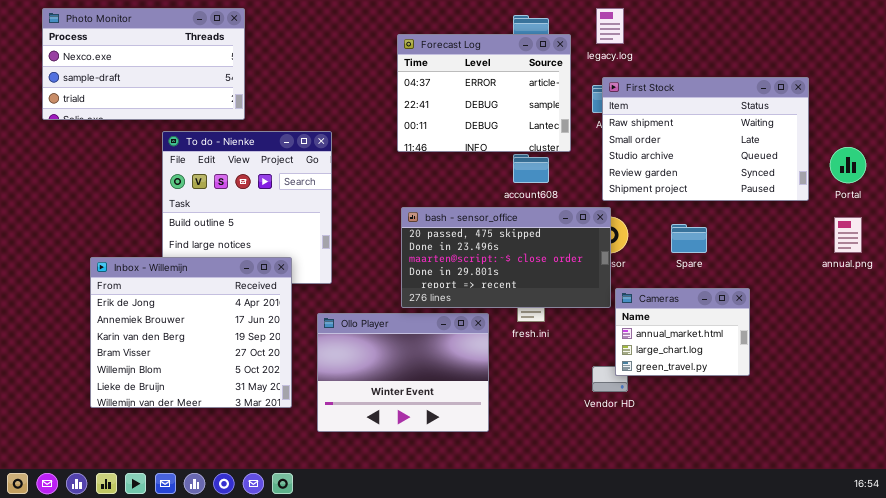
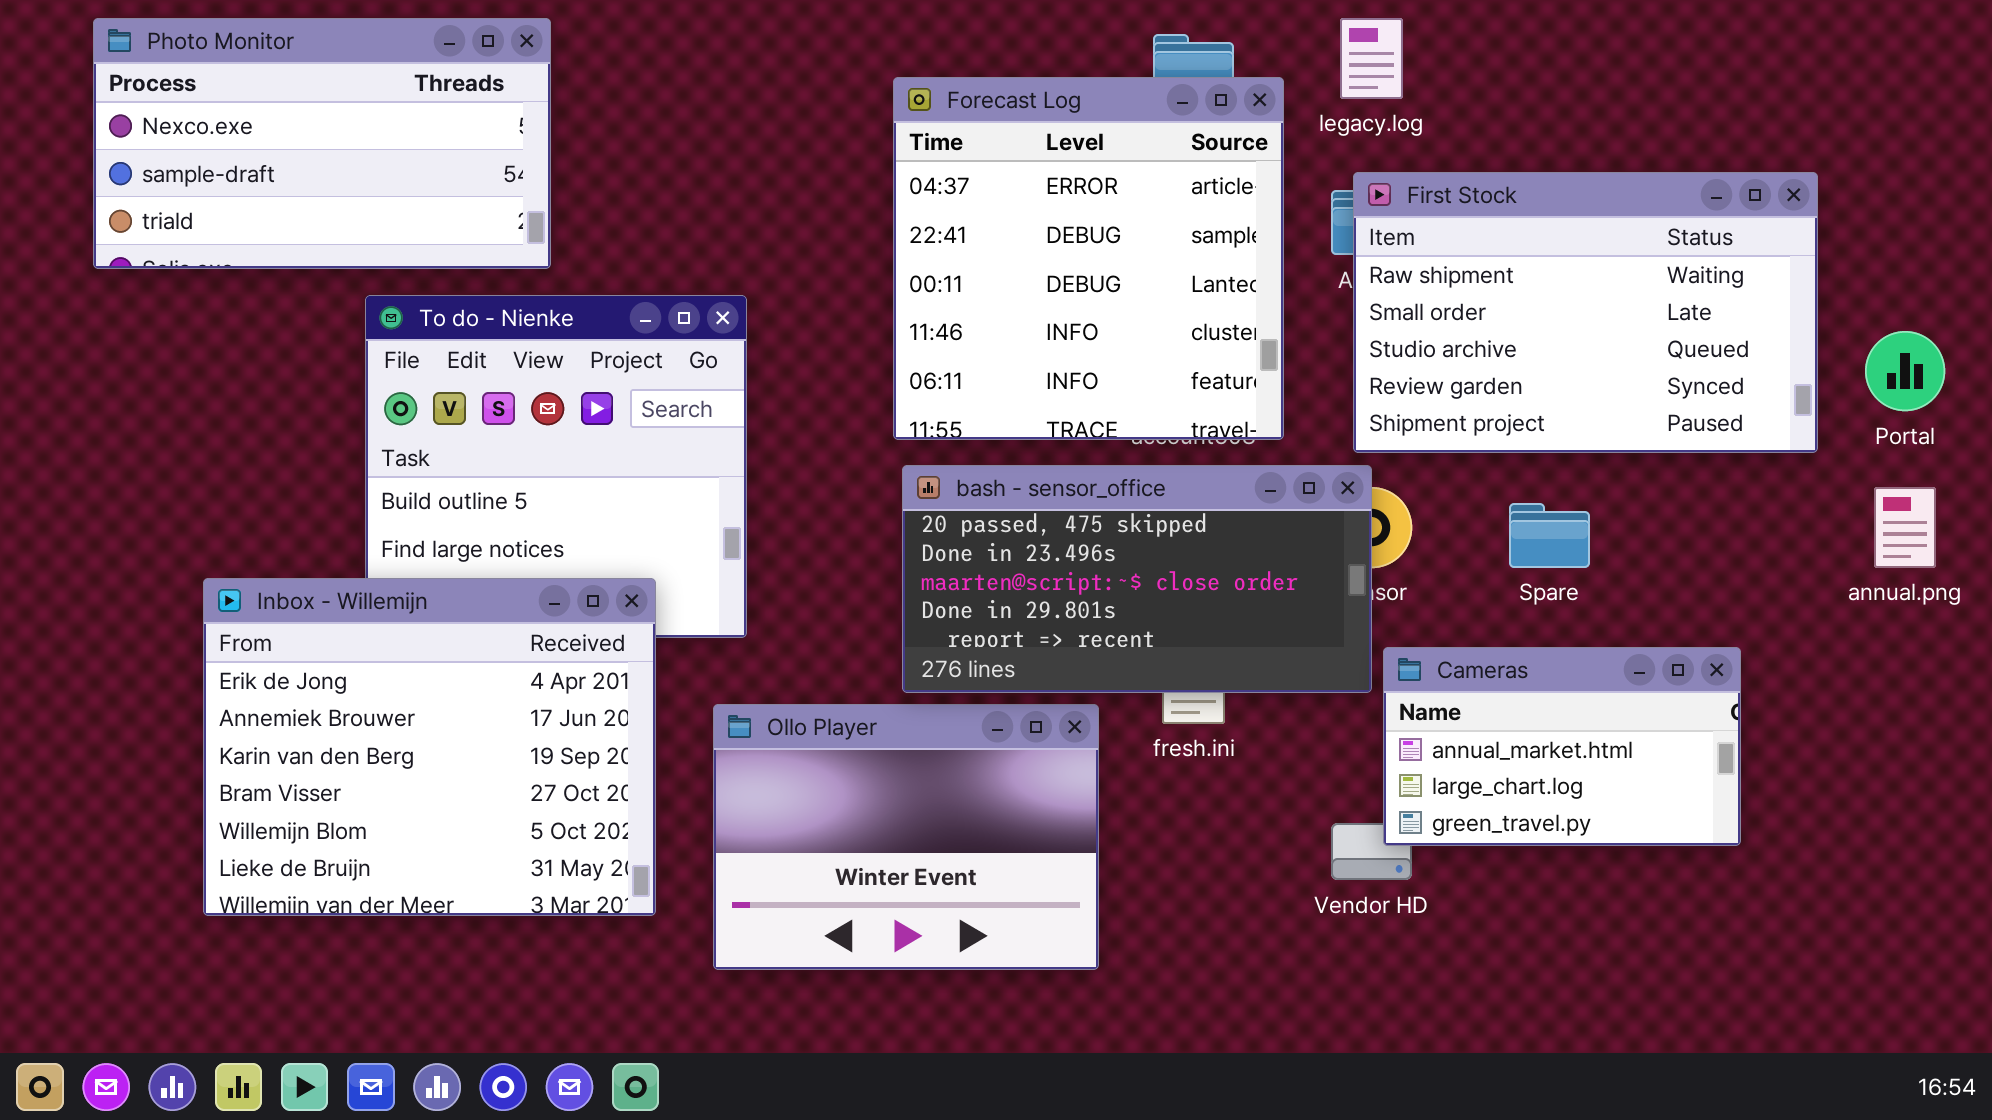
Forecast Log: [397,34,571,152] -> [893,77,1284,440], resized
Cameras: [615,288,750,376] -> [1383,647,1741,846], resized

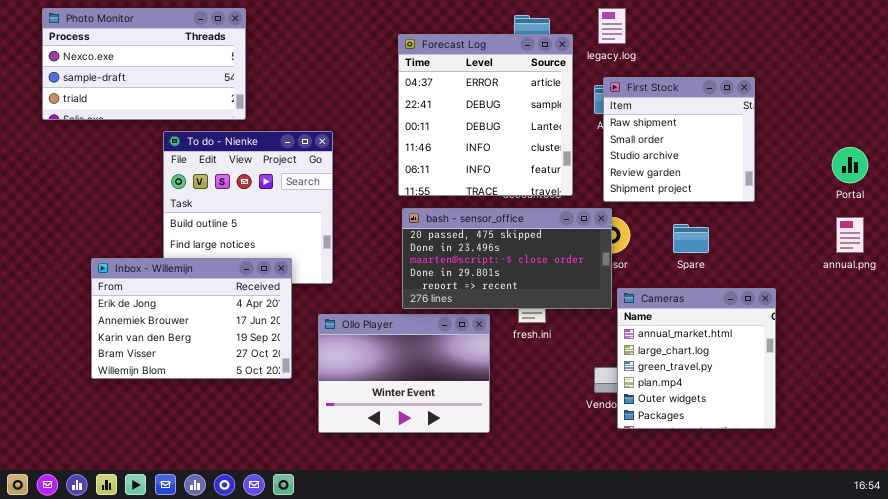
First Stock: [1353,172,1818,453] -> [603,77,755,202], resized
Inbox - Willemijn: [203,578,656,916] -> [91,258,292,379], resized
Cameras: [1383,647,1741,846] -> [617,288,776,429], resized

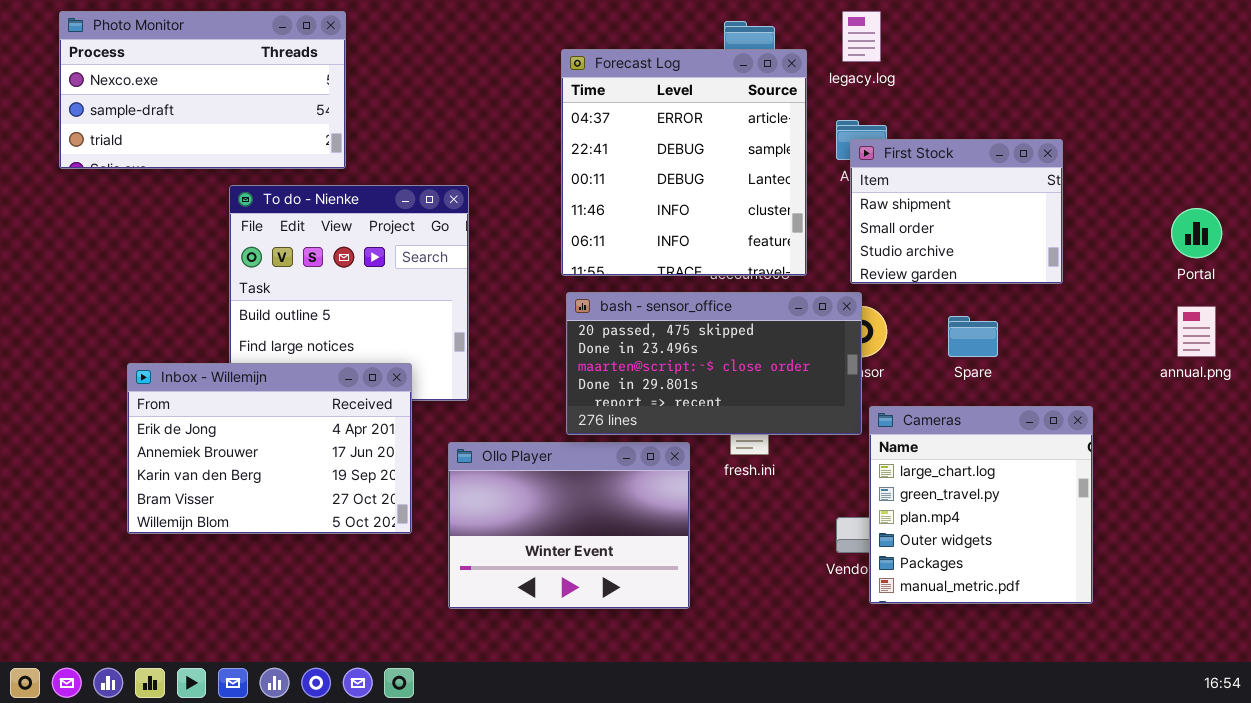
First Stock: [603,77,755,202] -> [850,139,1063,284], resized
Cameras: [617,288,776,429] -> [869,406,1093,604], scrolled down 1 row

